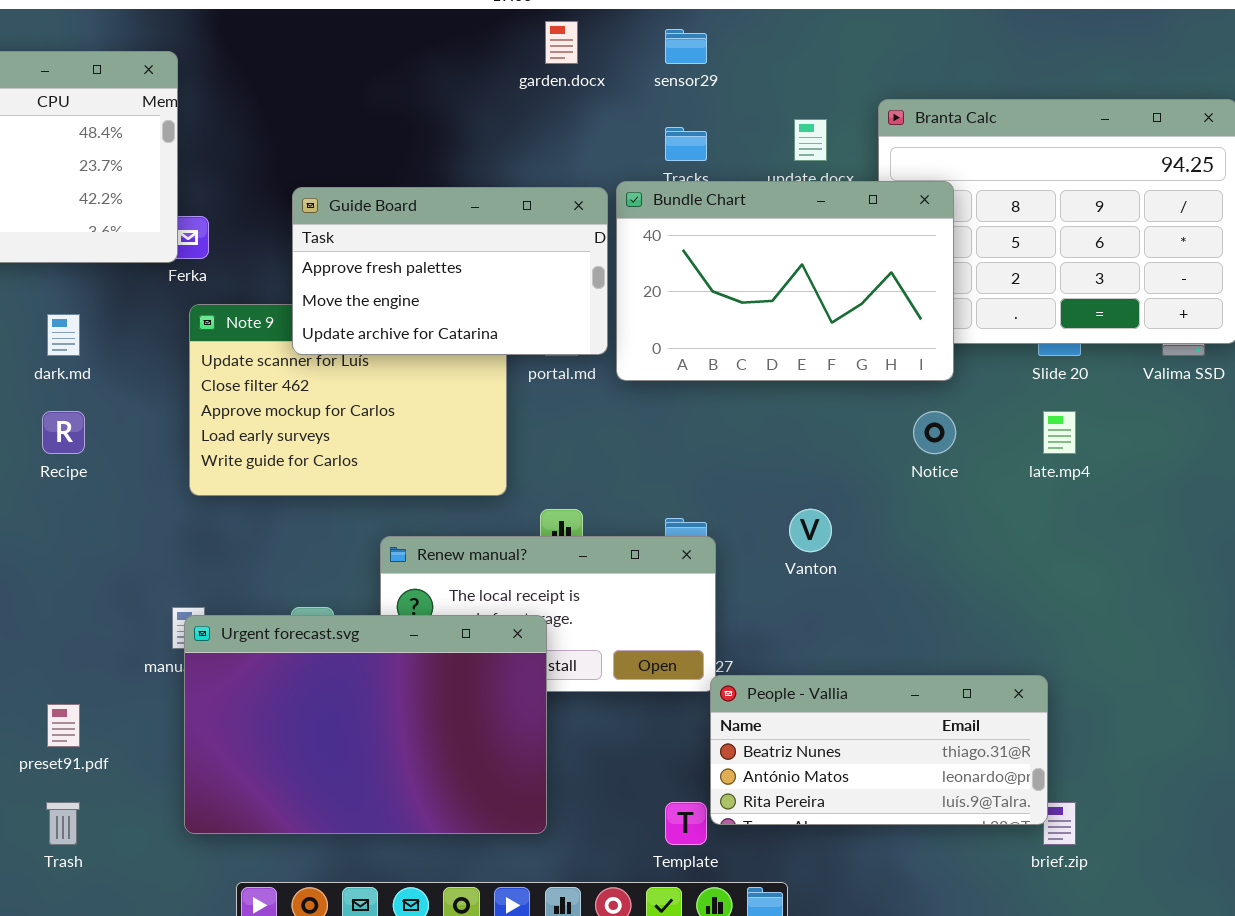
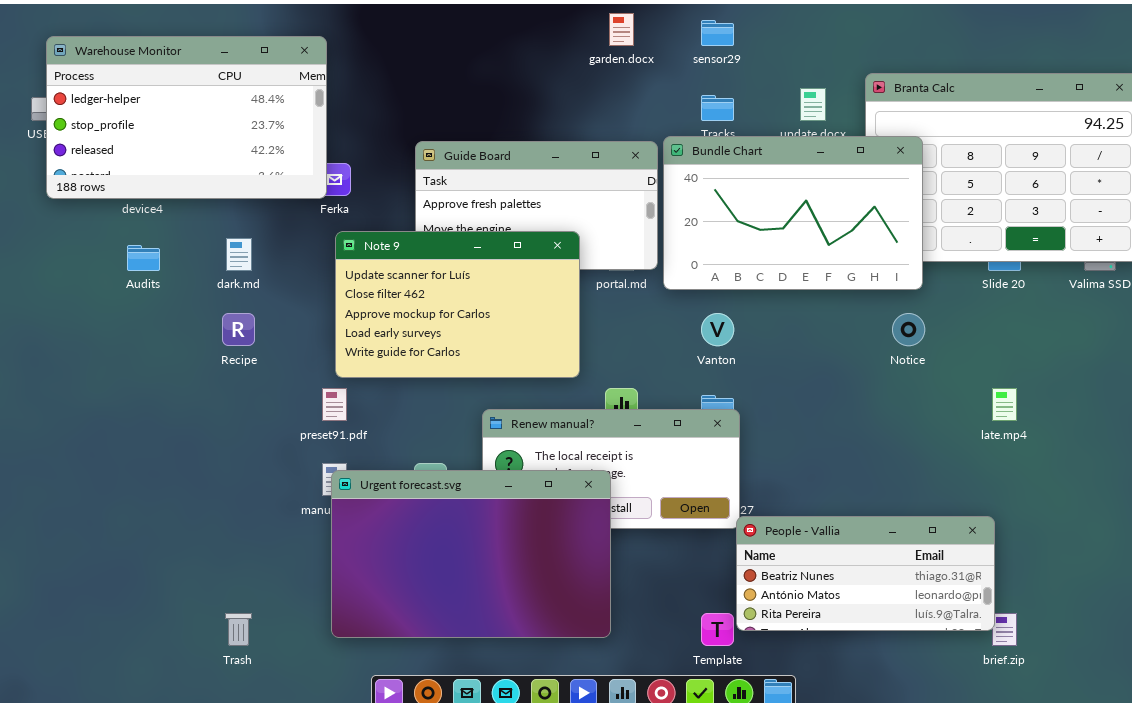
Note 9: [189,304,507,496] -> [335,231,580,378], raised
late.mp4: [1043,411,1076,454] -> [992,388,1017,421], moved
Vanton: [789,509,832,552] -> [701,313,734,346], moved
preset91.pdf: [47,704,80,747] -> [322,388,347,421], moved

